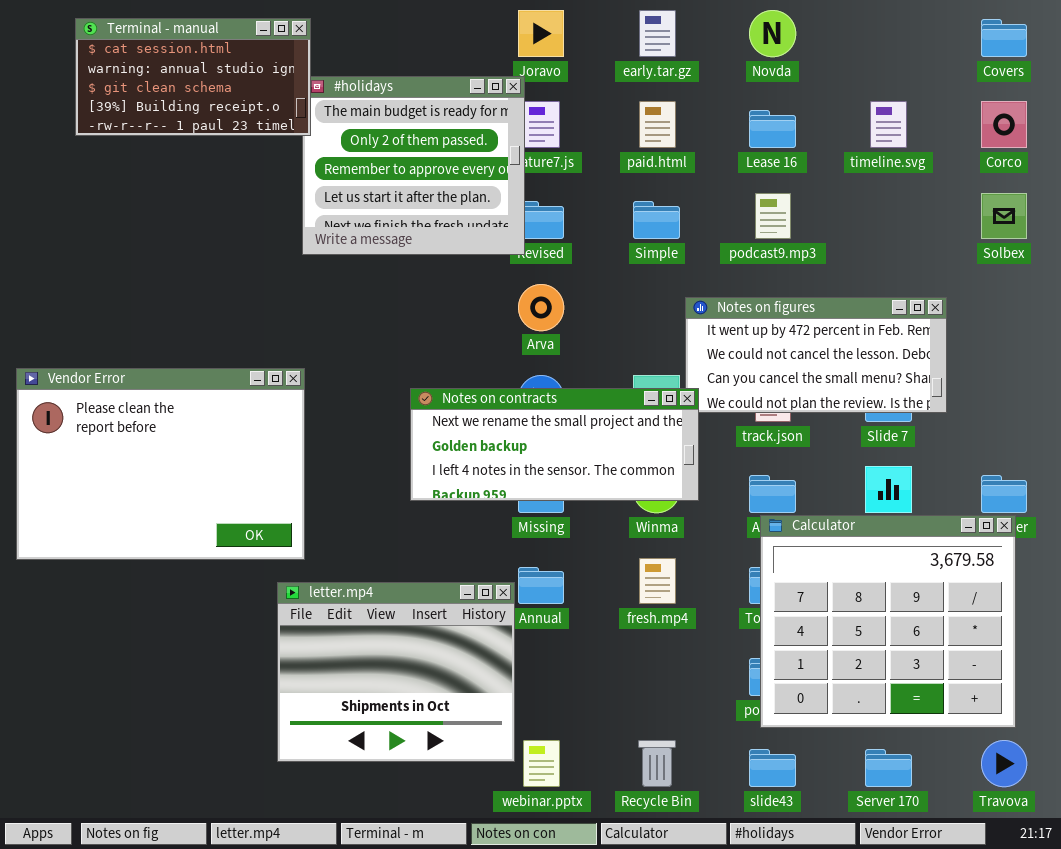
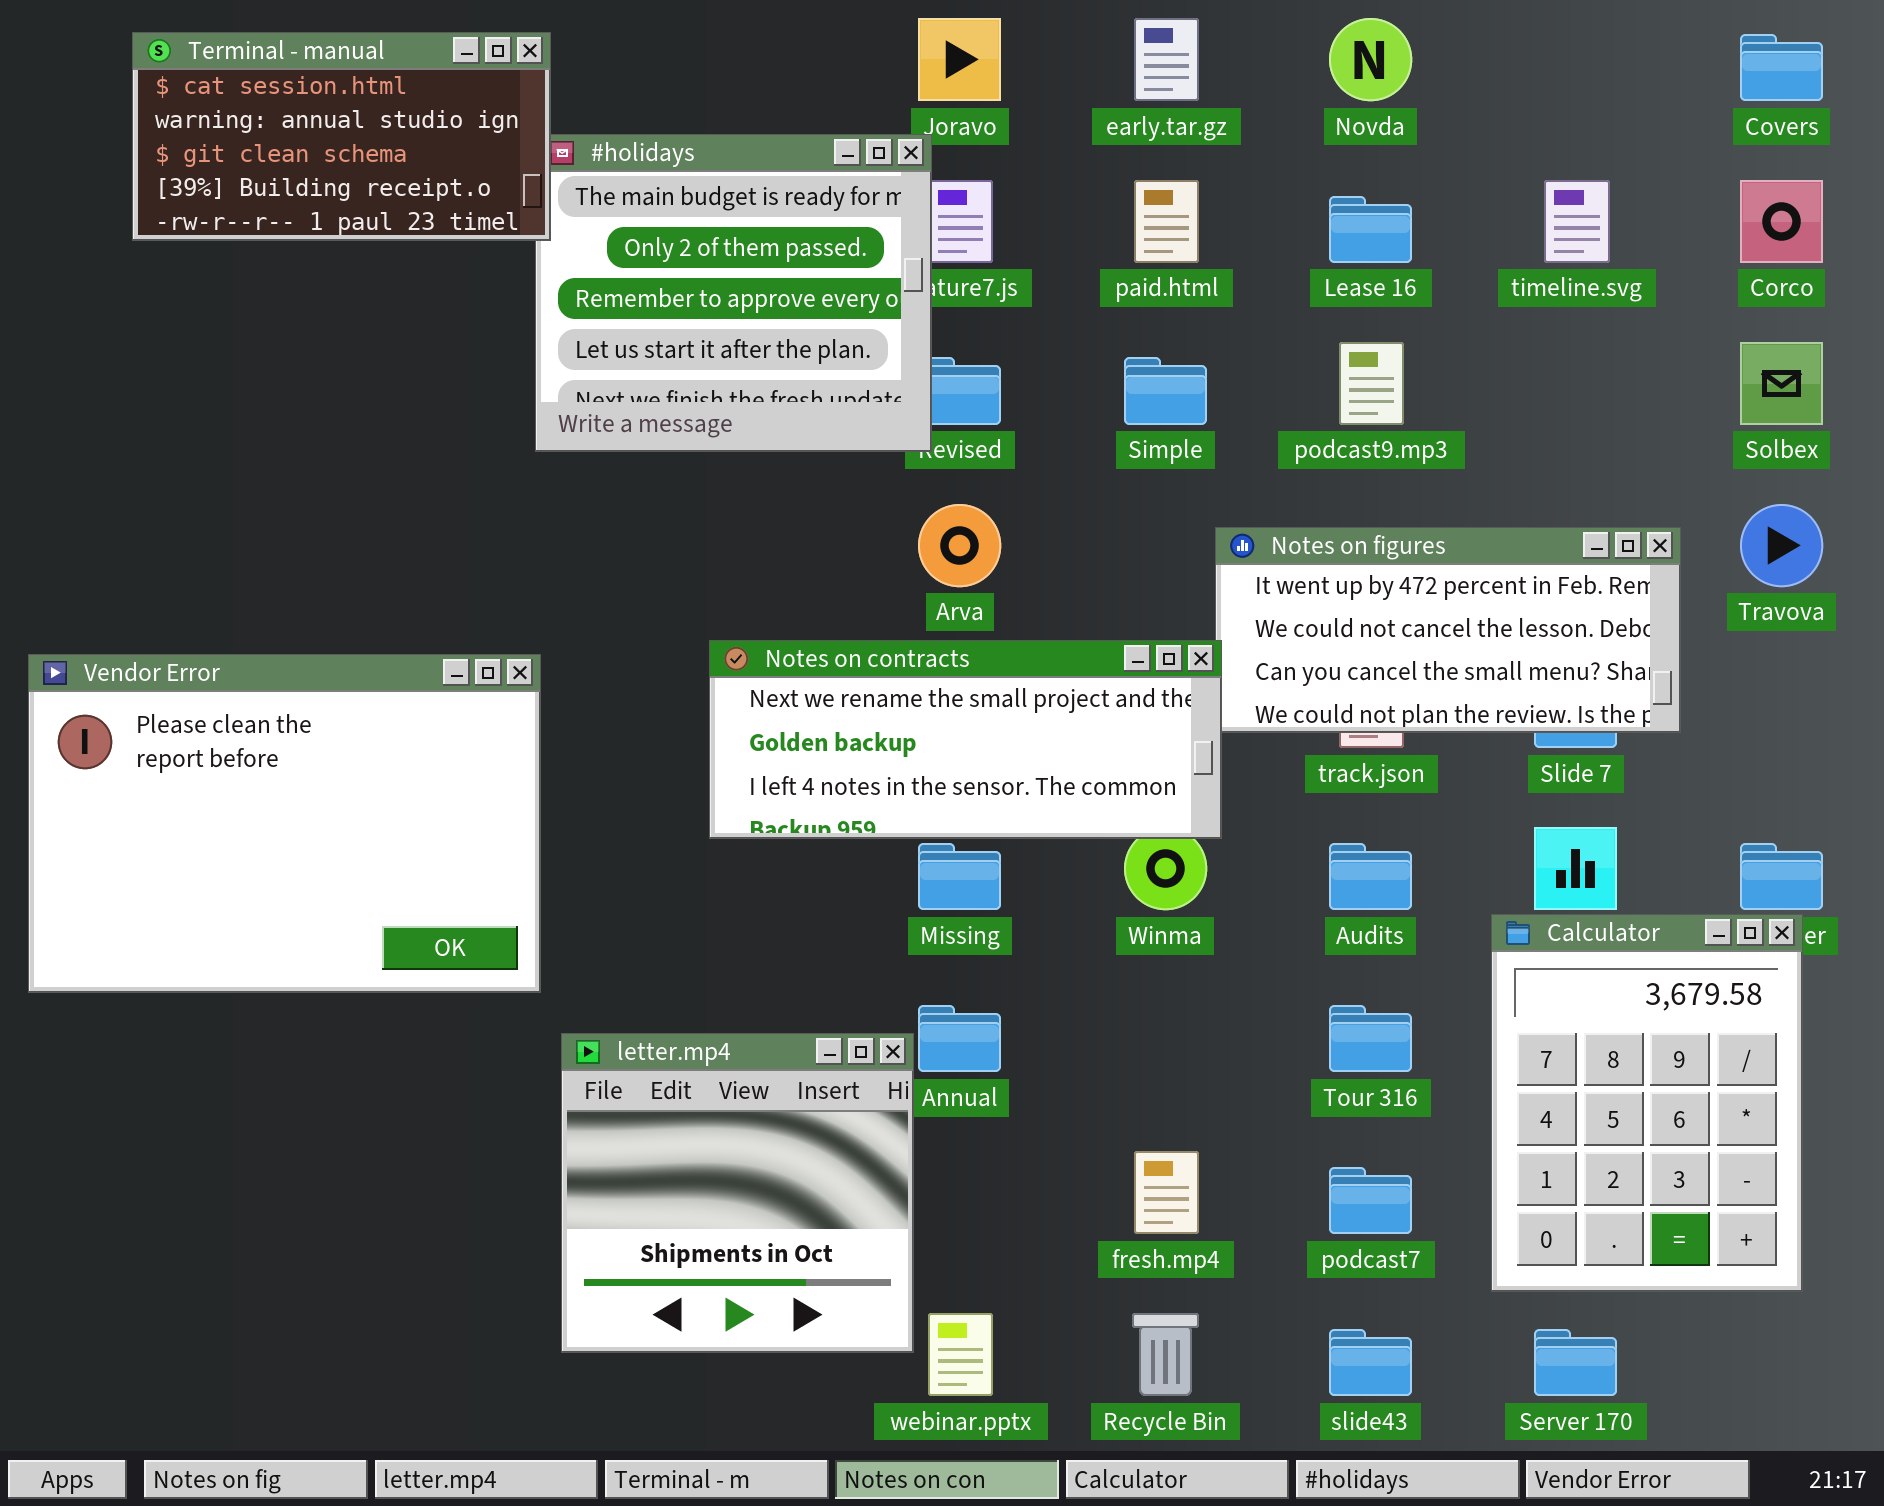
Notes on contracts: [410,388,699,501] -> [709,640,1222,839], moved
Calculator: [760,515,1016,728] -> [1491,914,1803,1292], resized
fresh.mp4: [639,558,676,604] -> [1134,1151,1199,1234], moved
letter.mp4: [277,582,515,762] -> [561,1033,914,1353], resized
Travova: [981,740,1027,787] -> [1740,504,1823,587], moved

